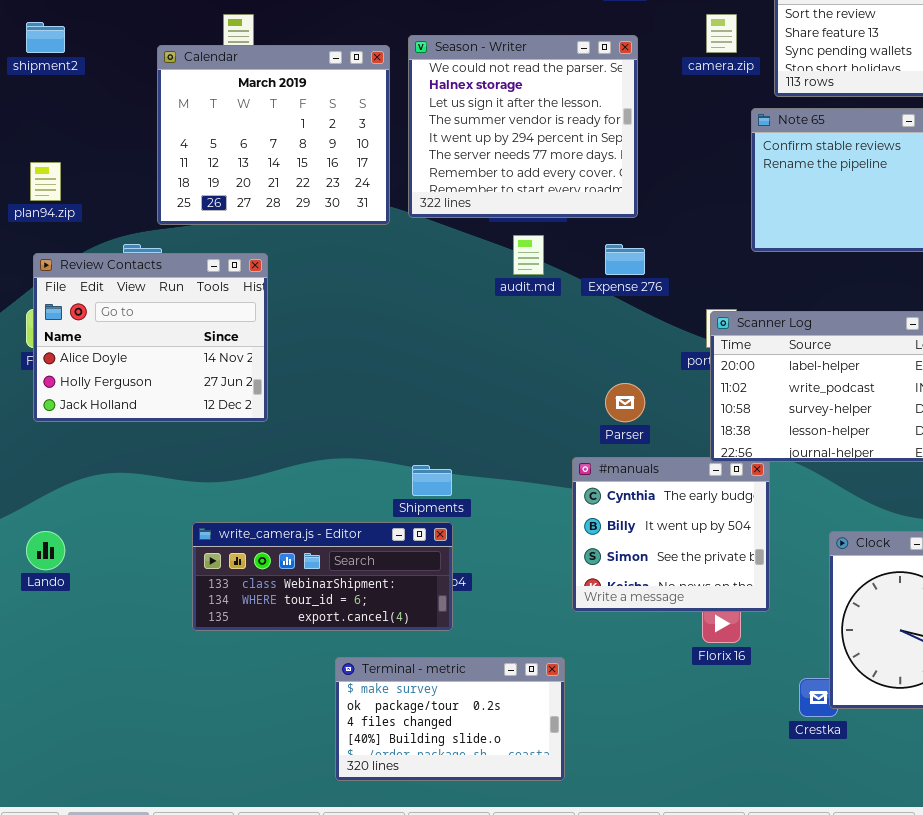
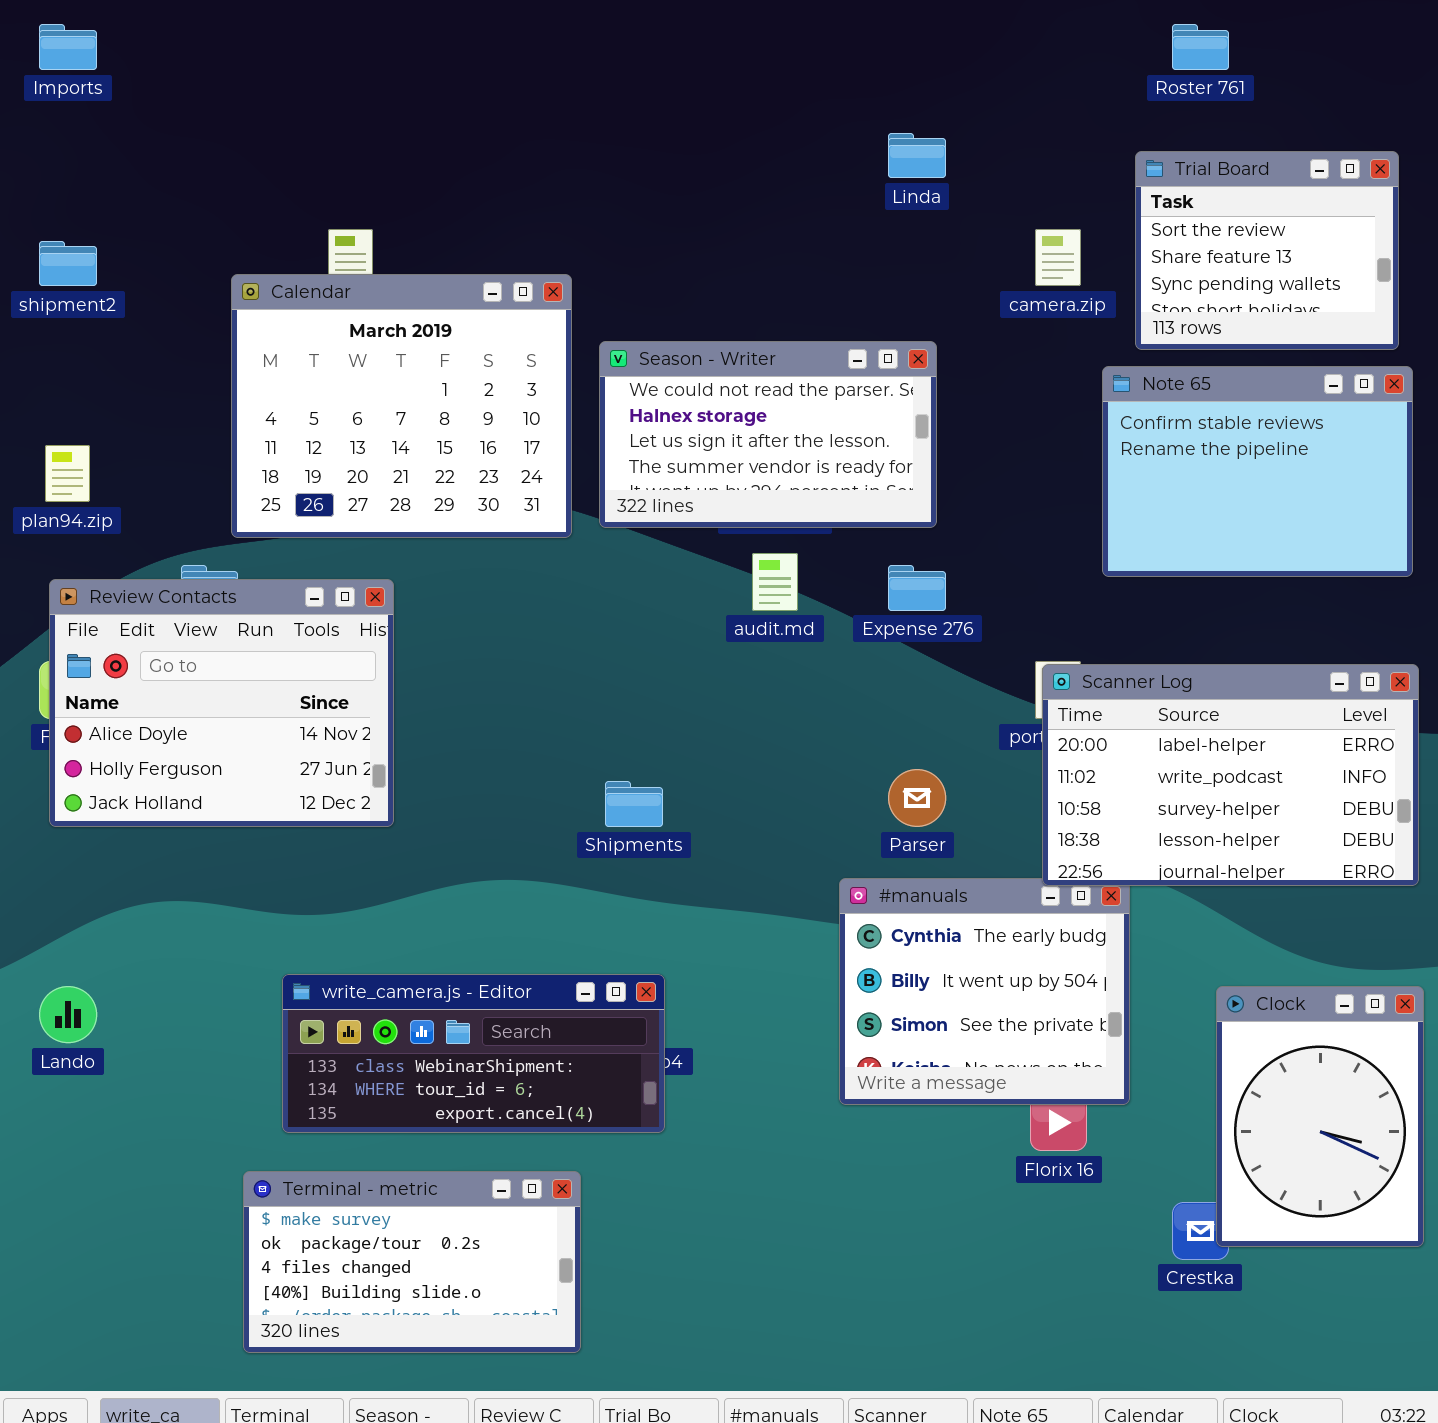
Season - Writer: [408,35,638,218] -> [599,341,937,528], resized
Shipments: [412,465,452,496] -> [605,781,663,827], moved
Terminal - metric: [335,657,565,781] -> [243,1171,581,1353], moved

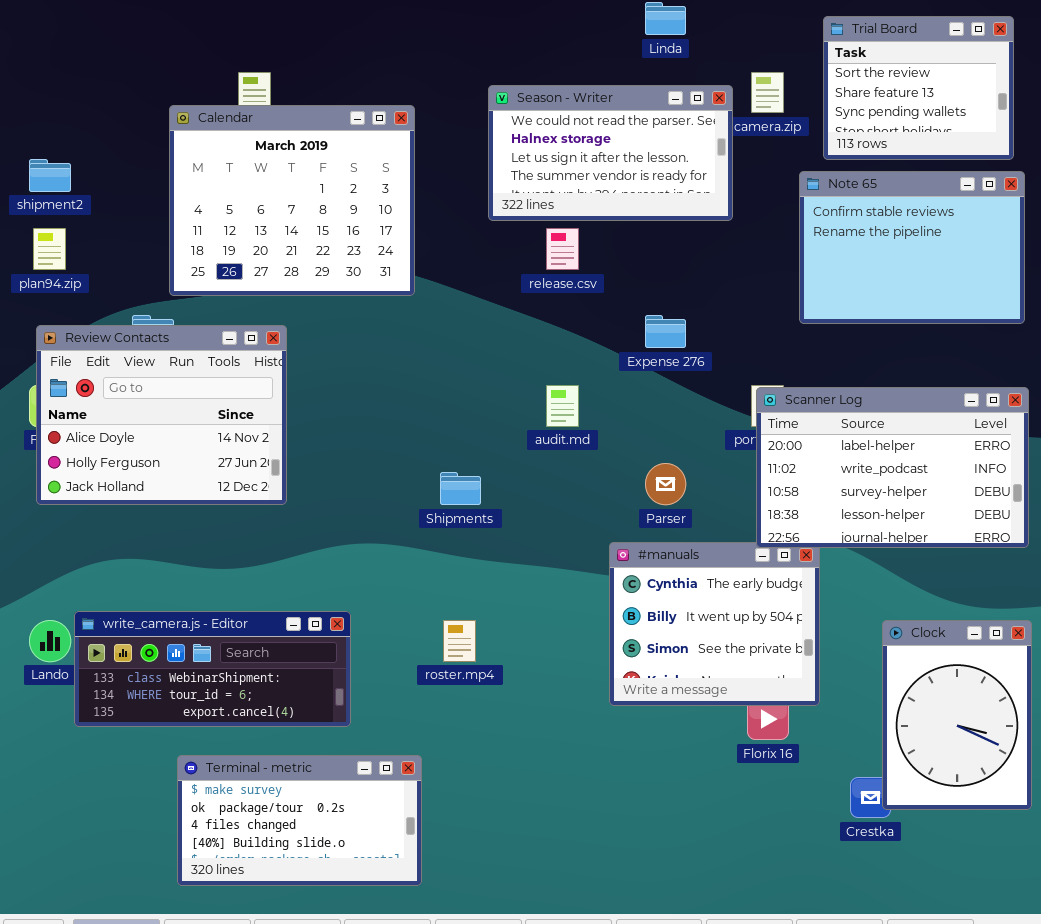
shipment2: [39,241,97,286] -> [29,159,71,192], moved
Season - Writer: [599,341,937,528] -> [488,85,733,221], moved
audit.md: [752,553,798,611] -> [546,385,579,427], moved
write_camera.js - Editor: [282,974,665,1133] -> [74,611,351,727], moved

